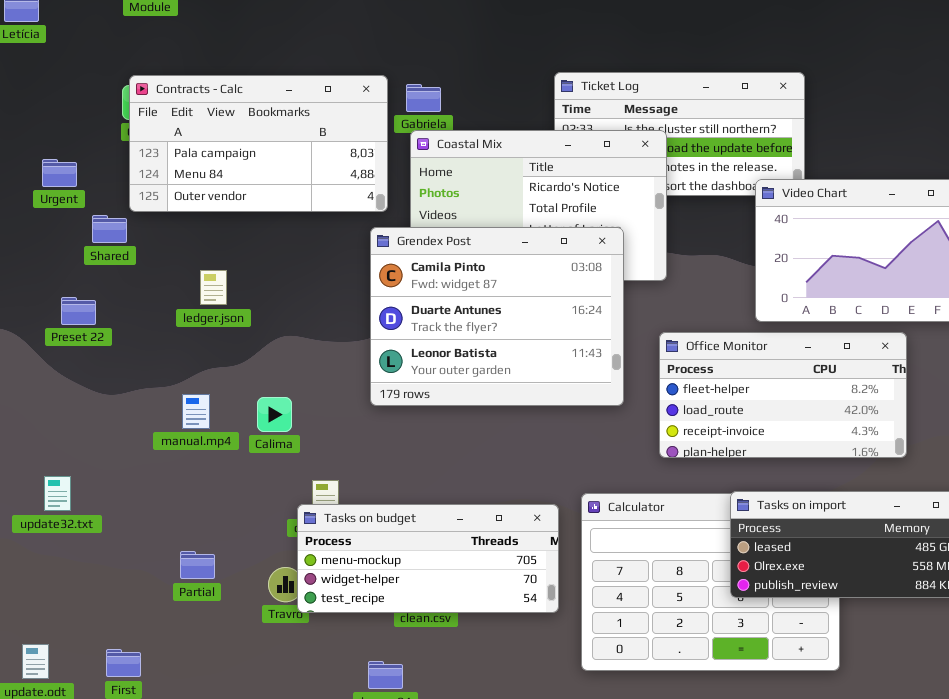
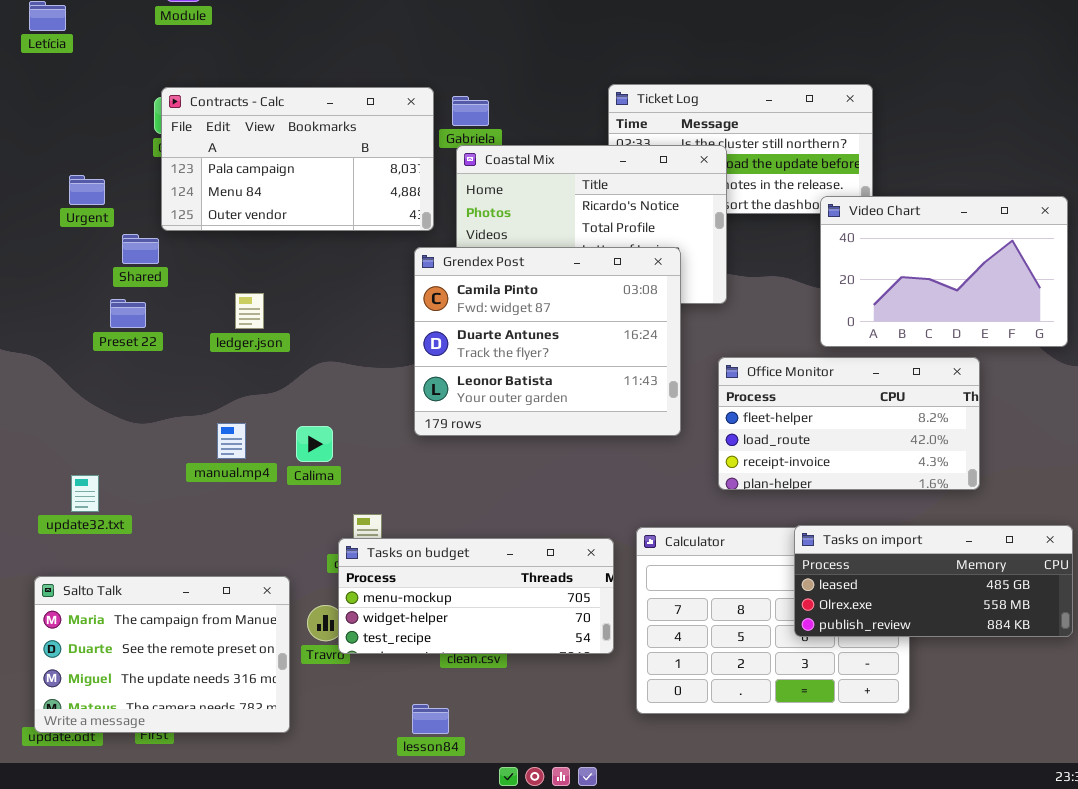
Preset 22: [61,297,96,325] -> [110,299,146,328], moved
update32.txt: [44,476,71,511] -> [71,475,99,512], moved
Salto Talk: none -> [34,576,290,733], opened

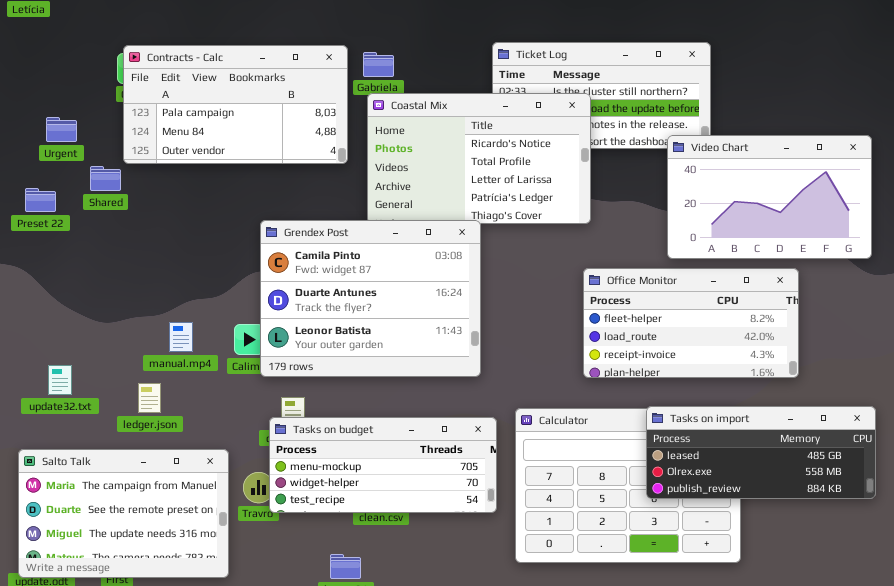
Grendex Post: [414,247,681,436] -> [260,220,481,377], moved
ledger.json: [235,293,264,329] -> [138,383,161,413], moved
Preset 22: [110,299,146,328] -> [25,188,56,212], moved

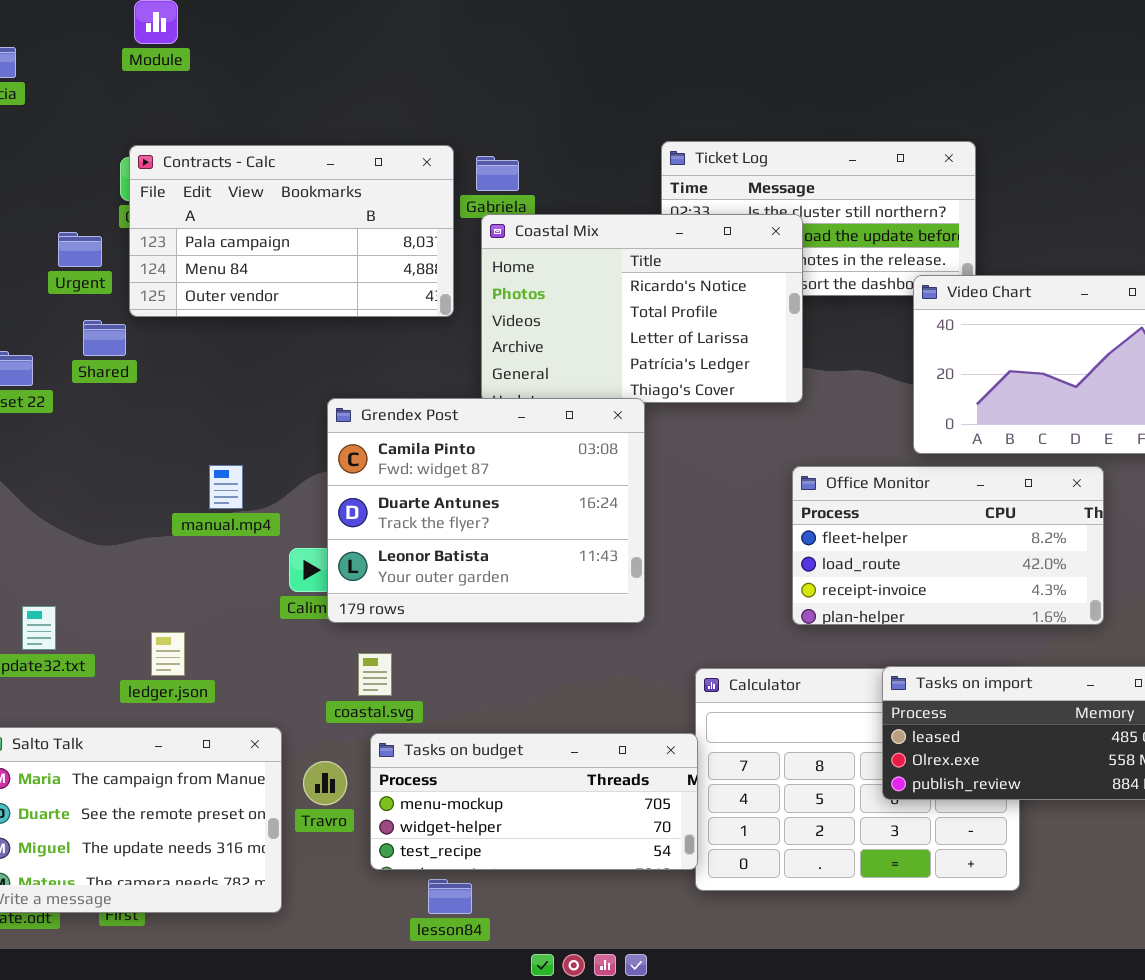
Urgent: [46,117,77,142] -> [58,232,102,267], moved
manual.mp4: [169,322,193,352] -> [209,465,243,509], moved
Tasks on budget: [269,417,497,513] -> [370,733,698,870], moved

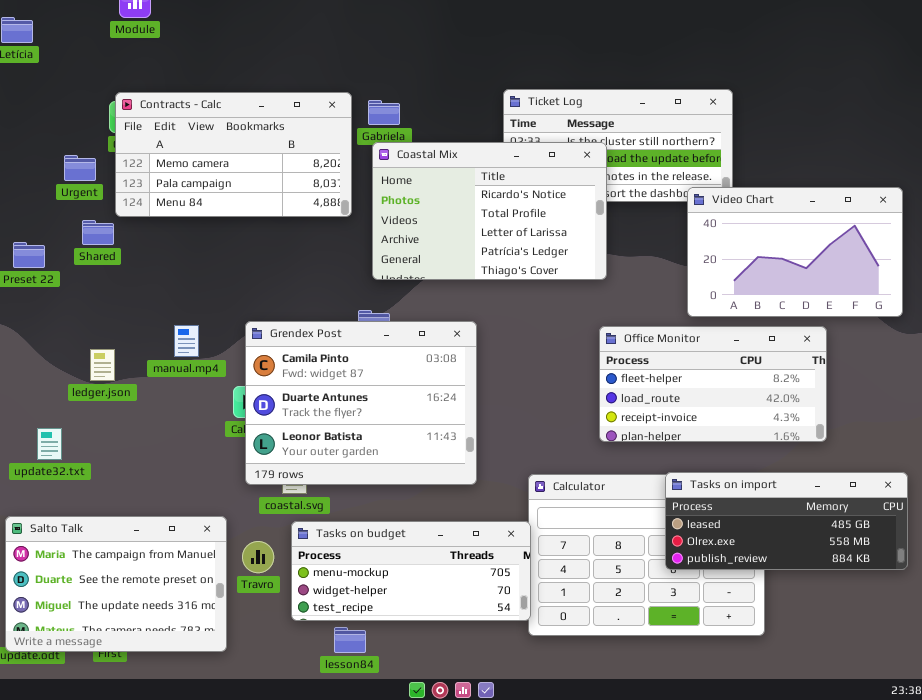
Contracts - Calc: [129,145,454,317] -> [115,92,352,217], scrolled up 1 row
Grendex Post: [327,398,645,623] -> [245,321,477,485], moved
ledger.json: [151,632,185,676] -> [90,349,115,381], moved

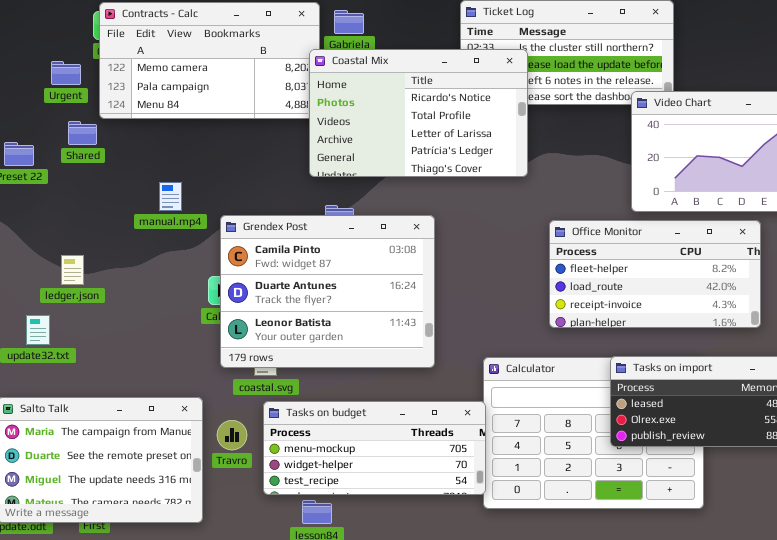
Coastal Mix: [372,142,607,280] -> [309,49,528,177], moved
manual.mp4: [174,325,199,357] -> [159,182,182,211], moved
ledger.json: [90,349,115,381] -> [61,255,84,285], moved

